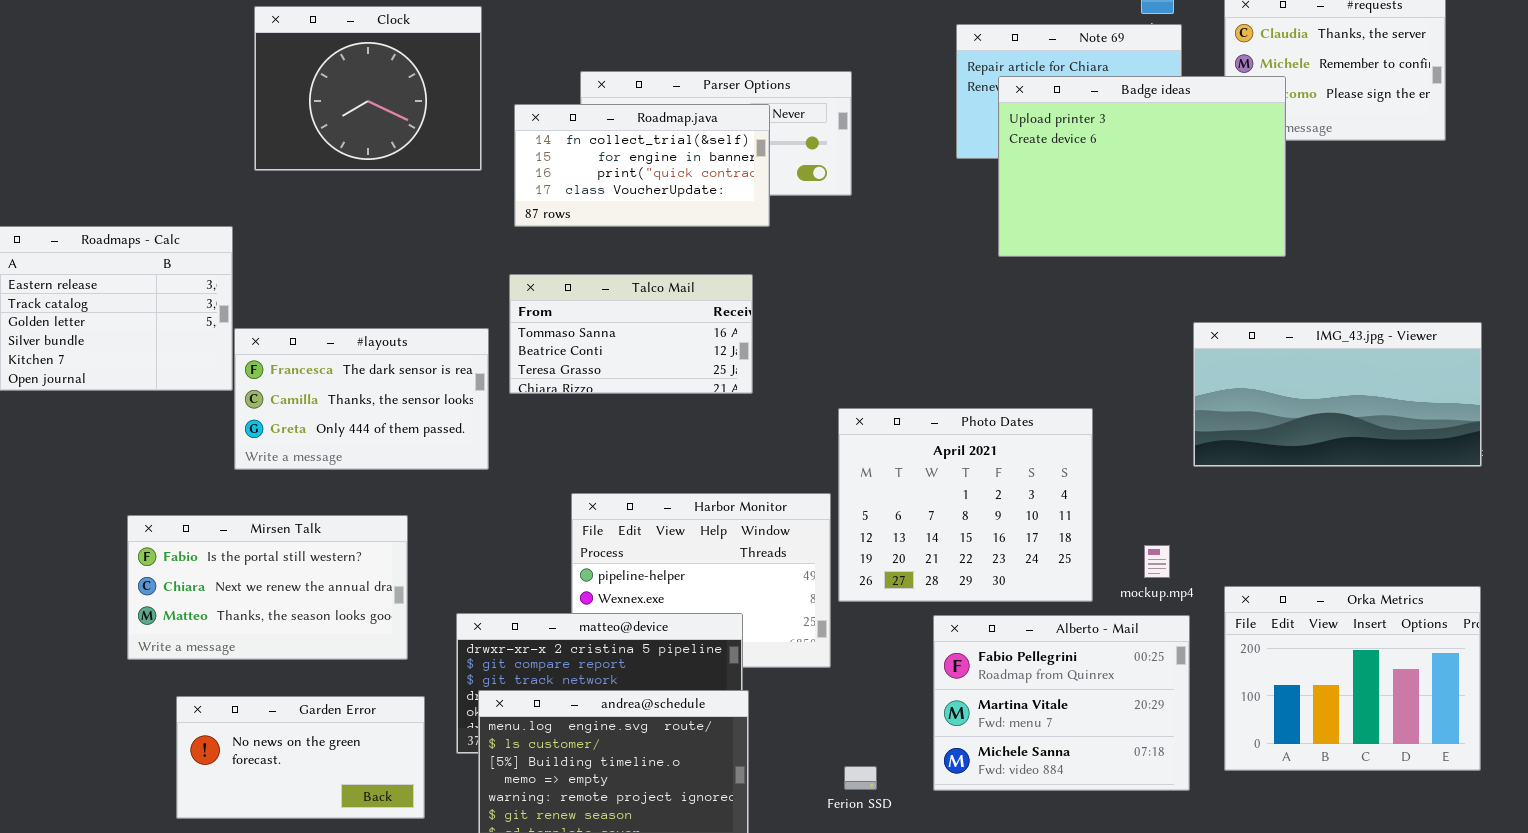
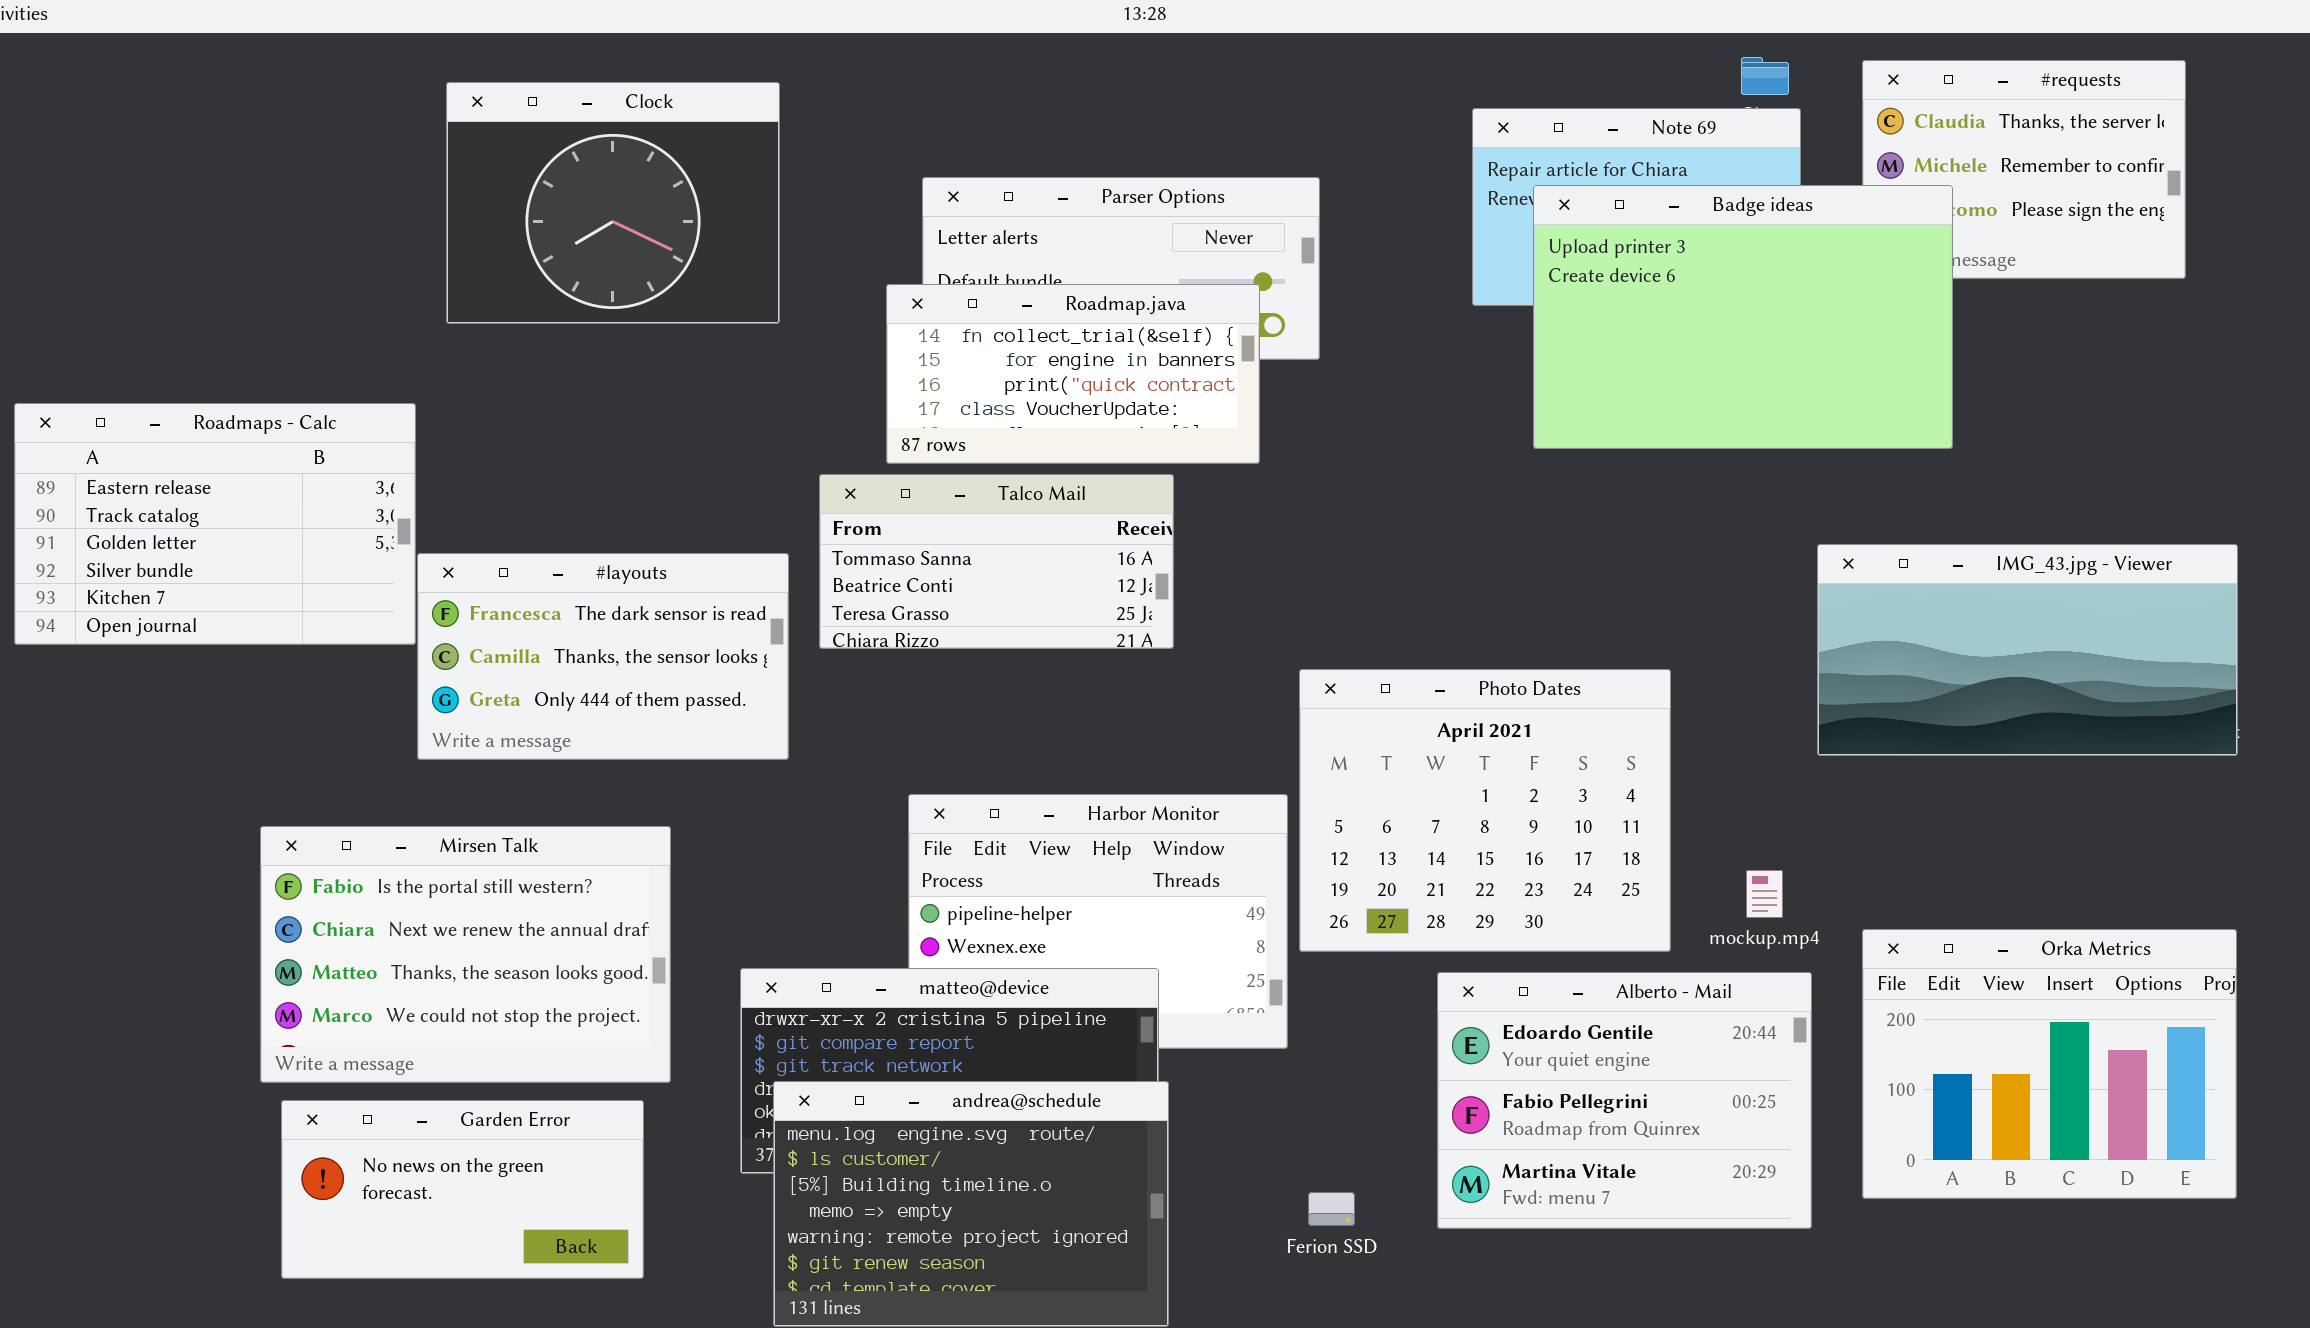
Roadmap.java: [514,104,770,227] -> [886,284,1260,464], moved
Mirsen Talk: [127,515,408,660] -> [260,826,671,1083], resized
Alberto - Mail: [933,615,1190,791] -> [1437,972,1812,1229], scrolled up 1 row
Garden Error: [176,696,425,819] -> [281,1100,644,1279], moved

